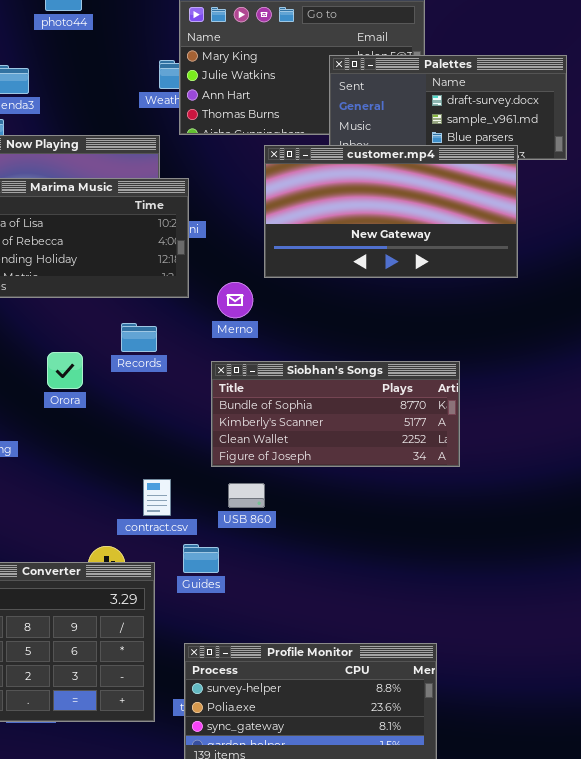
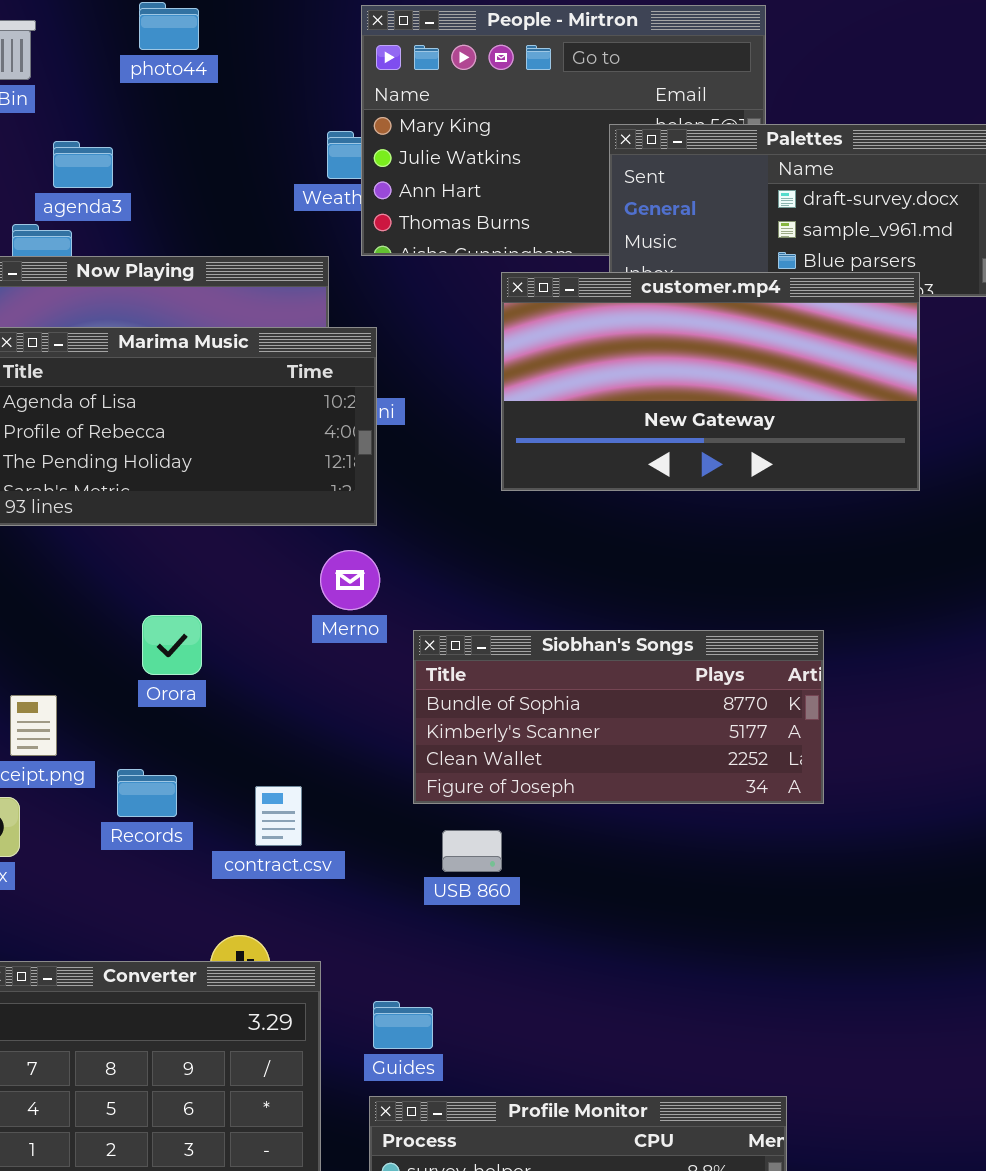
Merno: [217,282,253,318] -> [320,550,380,610], moved
Records: [121,323,157,352] -> [117,769,177,817], moved
contract.csv: [143,479,171,516] -> [255,786,302,846], moved
Guides: [183,544,219,573] -> [373,1001,433,1049], moved

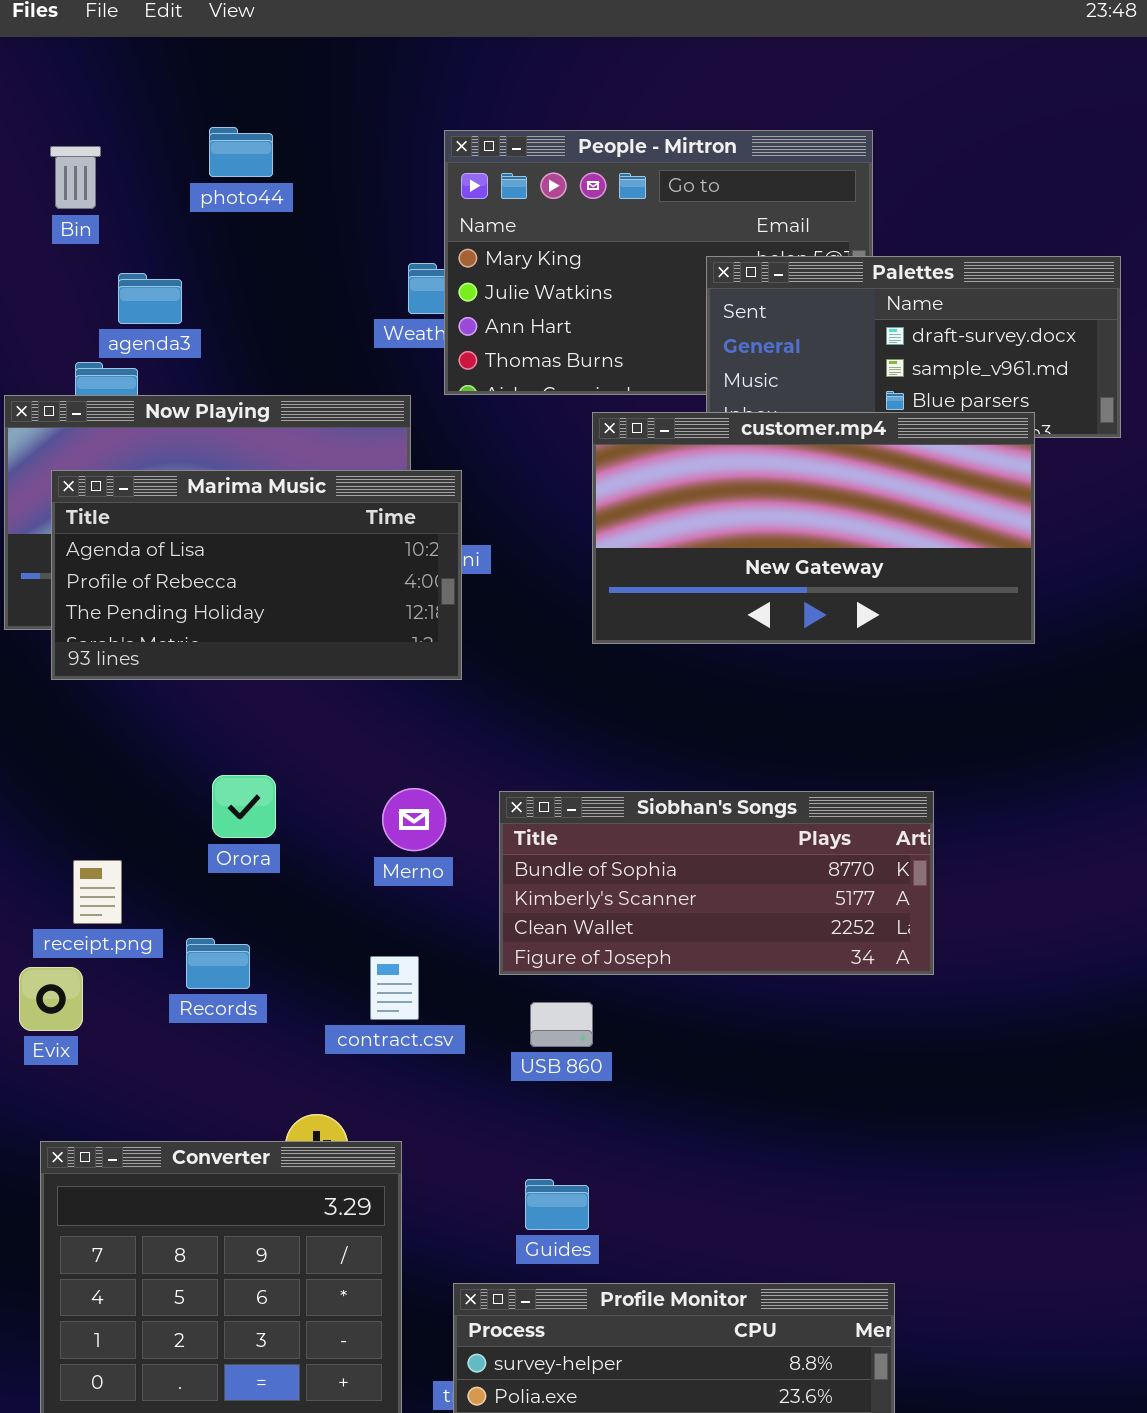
Merno: [320,550,380,610] -> [382,788,446,851], moved
contract.csv: [255,786,302,846] -> [370,956,419,1020], moved
Guides: [373,1001,433,1049] -> [525,1179,589,1230], moved

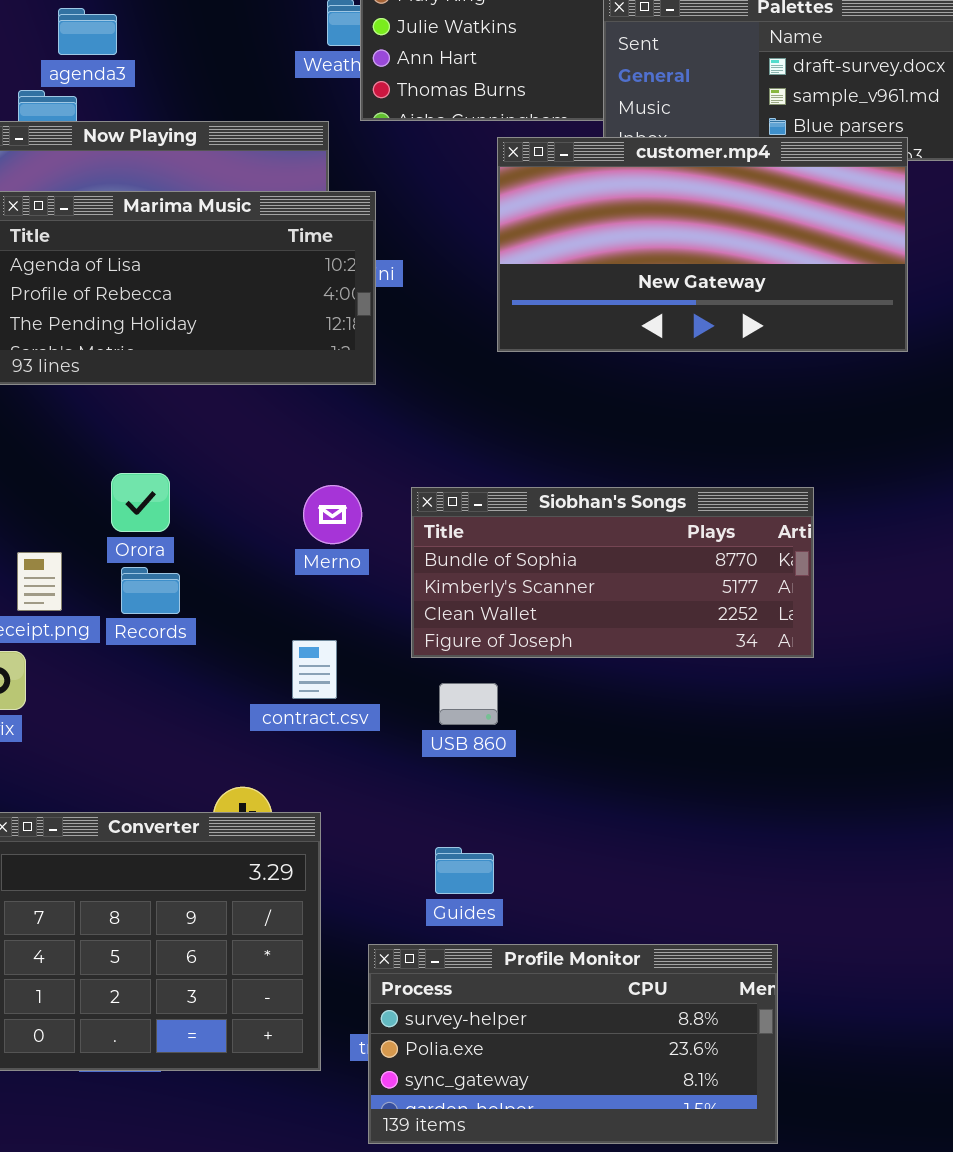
Orora: [212,775,276,838] -> [111,473,170,532], moved
Records: [186,938,250,989] -> [121,567,180,614], moved

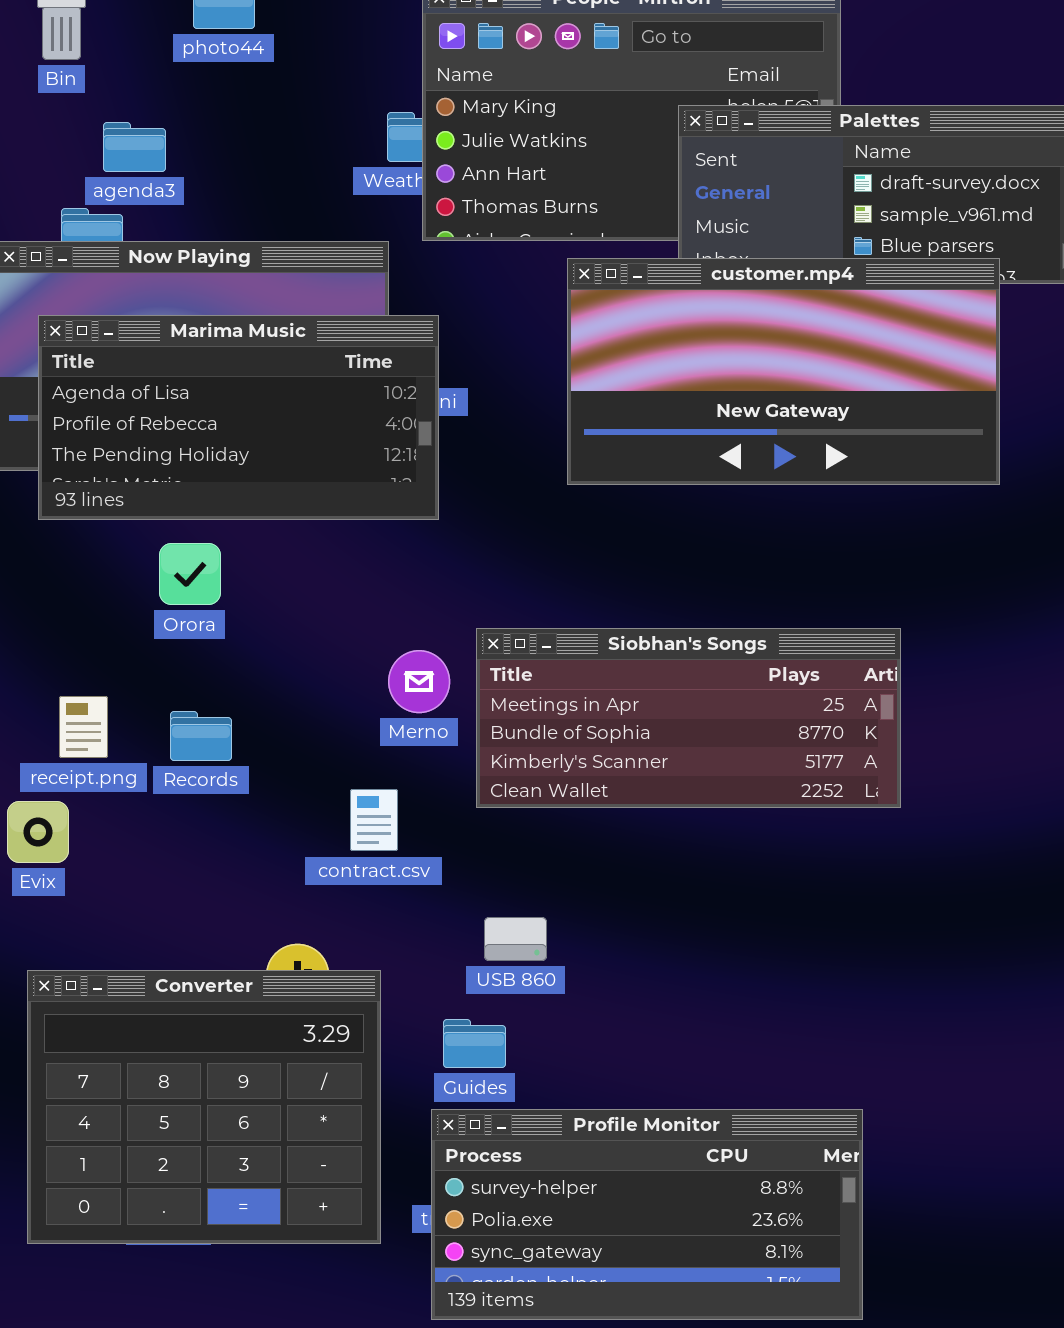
Orora: [111,473,170,532] -> [159,543,221,605], moved
Merno: [303,485,362,544] -> [388,650,450,713], moved
Siobhan's Songs: [411,487,814,658] -> [476,628,901,808], scrolled up 1 row
USB 860: [439,683,498,725] -> [484,917,547,961], moved
Guides: [435,847,494,894] -> [443,1019,506,1068], moved

